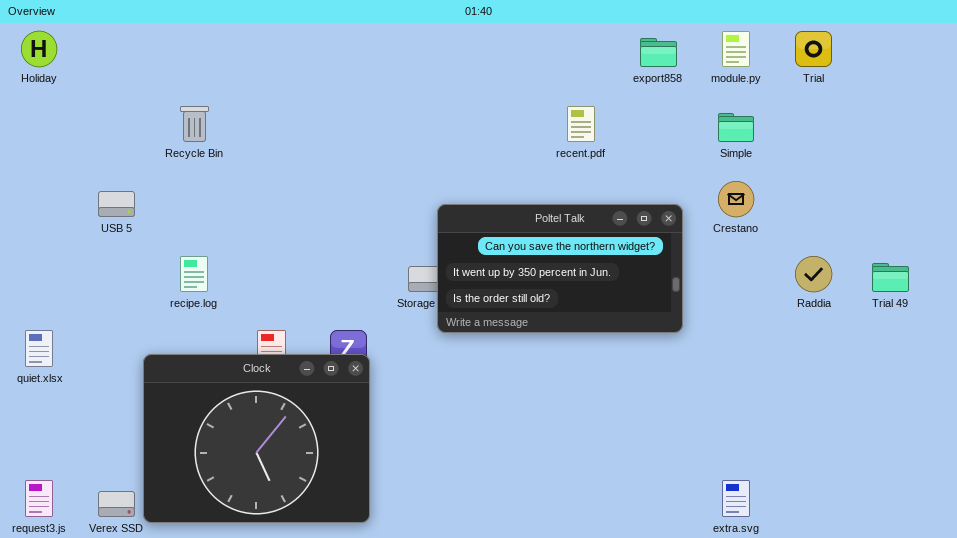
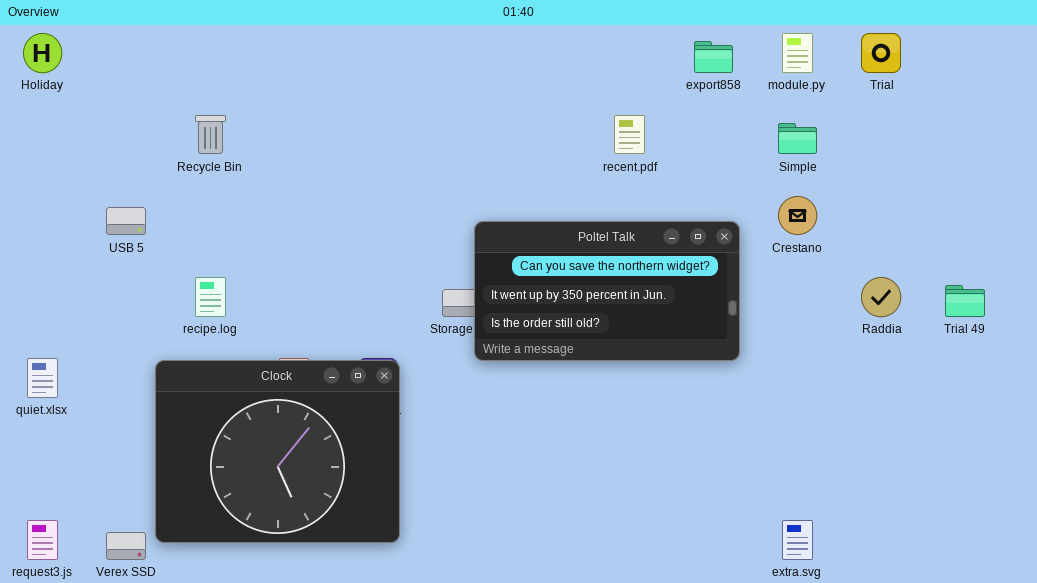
Clock: [143,354,370,523] -> [155,360,400,543], moved

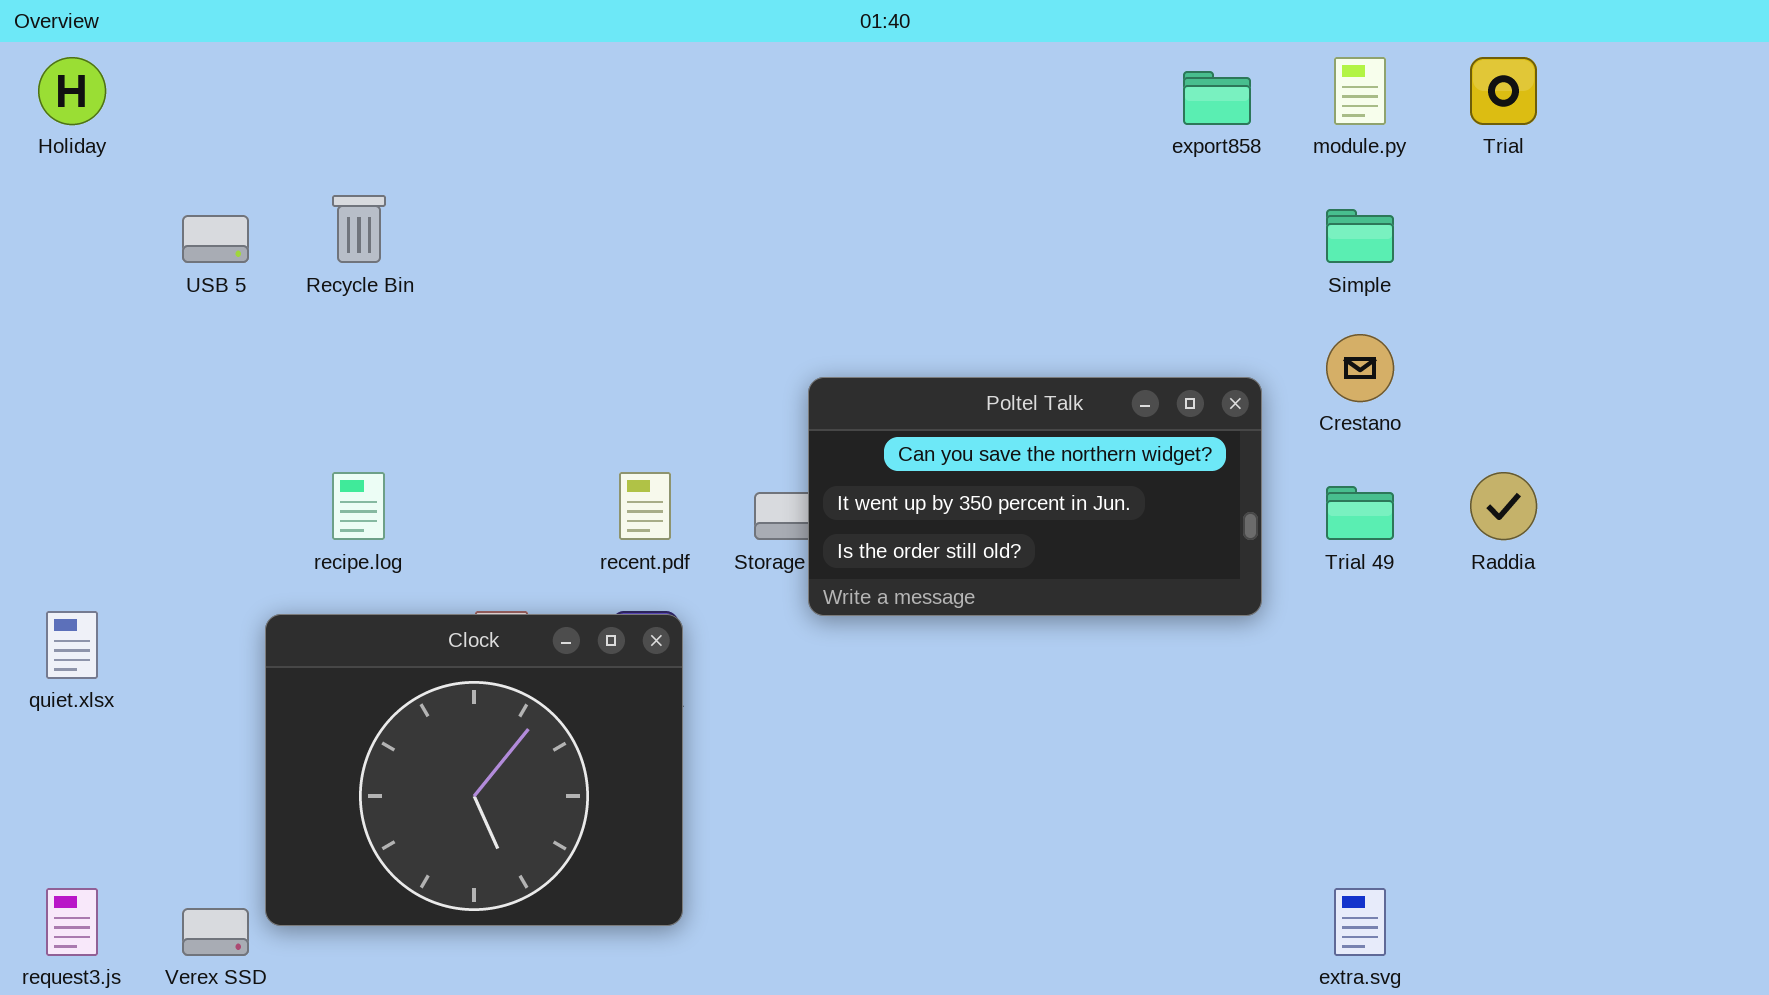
recent.pdf: [614,115,645,154] -> [619,472,671,540], moved
USB 5: [106,207,146,235] -> [182,215,249,263], moved
Trial 49: [945,285,985,317] -> [1326,486,1394,540], moved

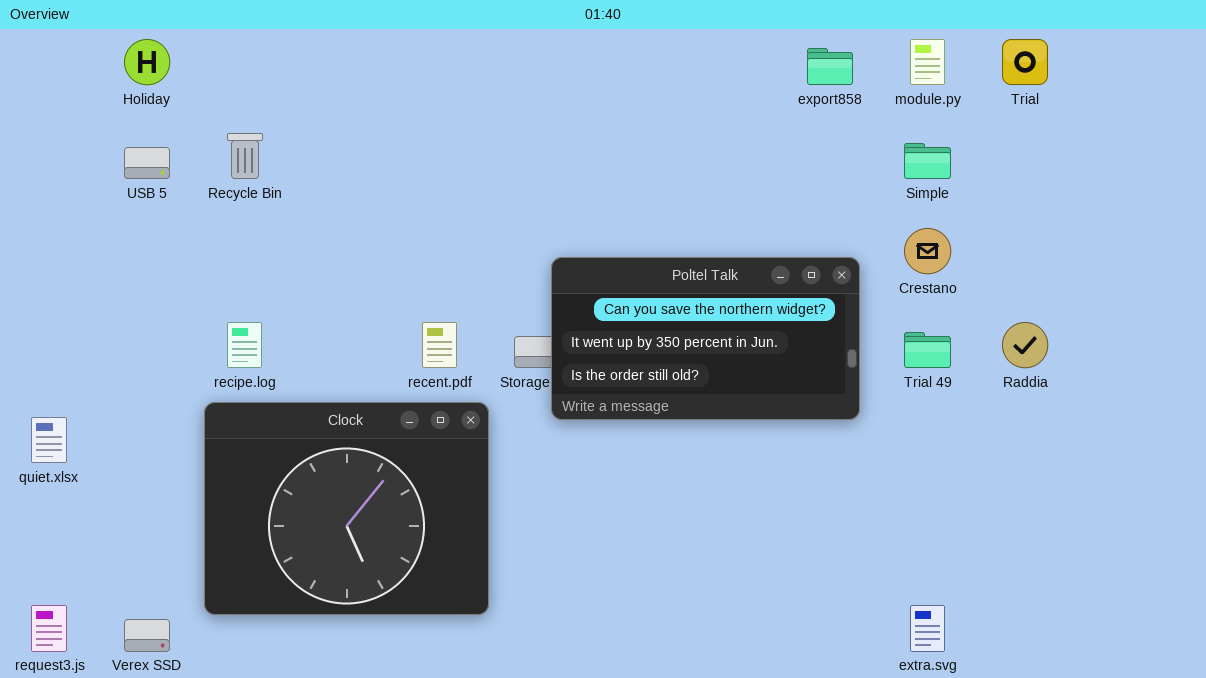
Holiday: [38,57,106,125] -> [124,39,170,85], moved
Clock: [265,614,683,926] -> [204,402,489,615], moved

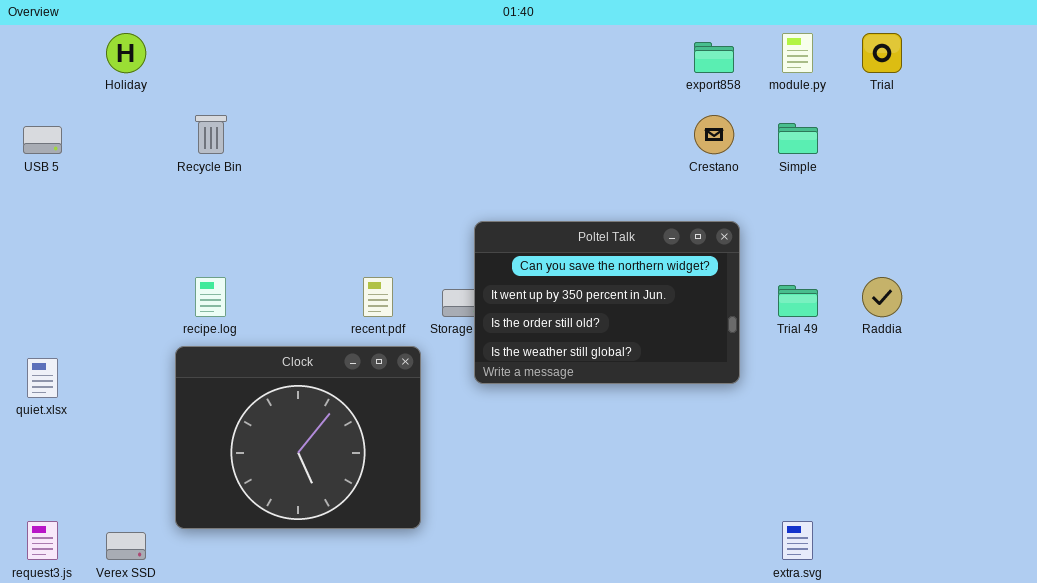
USB 5: [124,147,170,179] -> [23,126,62,154], moved
Crestano: [904,228,951,274] -> [694,115,734,154], moved
Poltel Talk: [551,257,860,420] -> [474,221,740,384], resized

